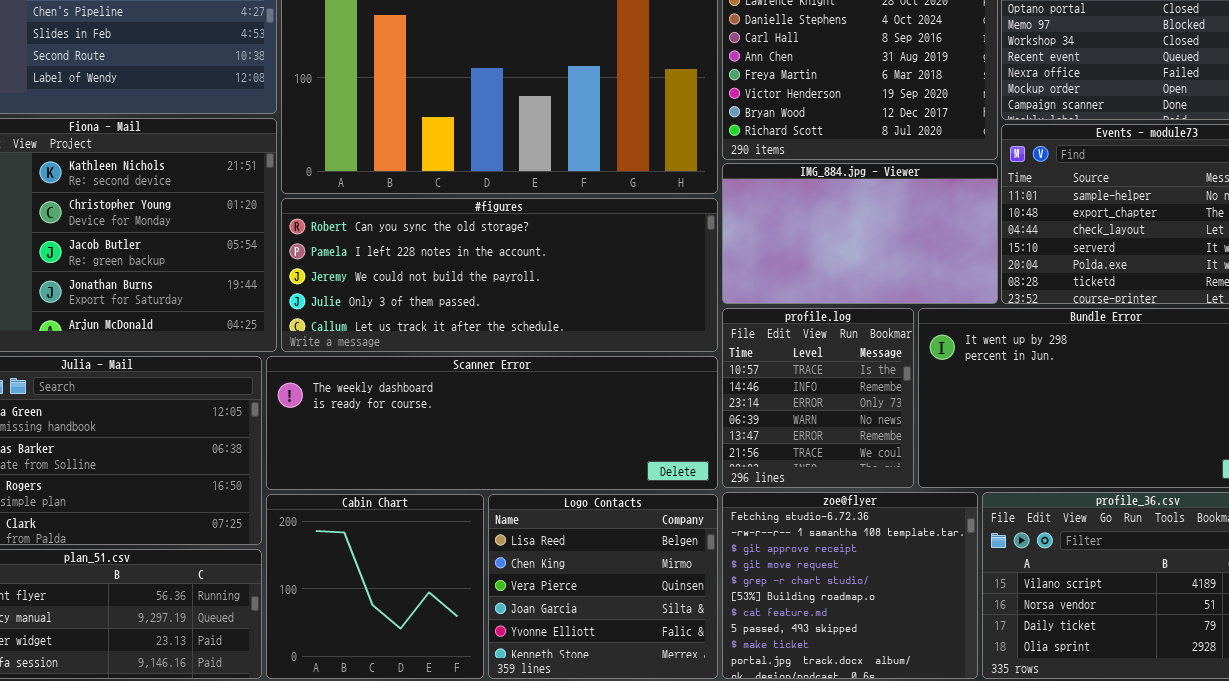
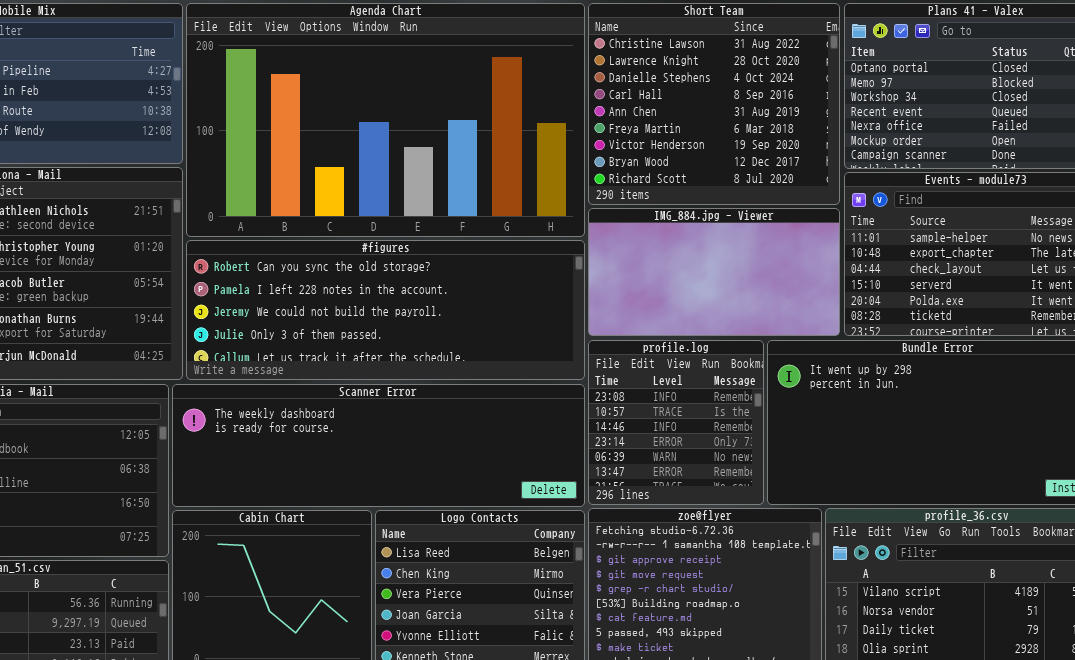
profile.log: [722,308,914,488] -> [588,340,764,505], scrolled up 1 row

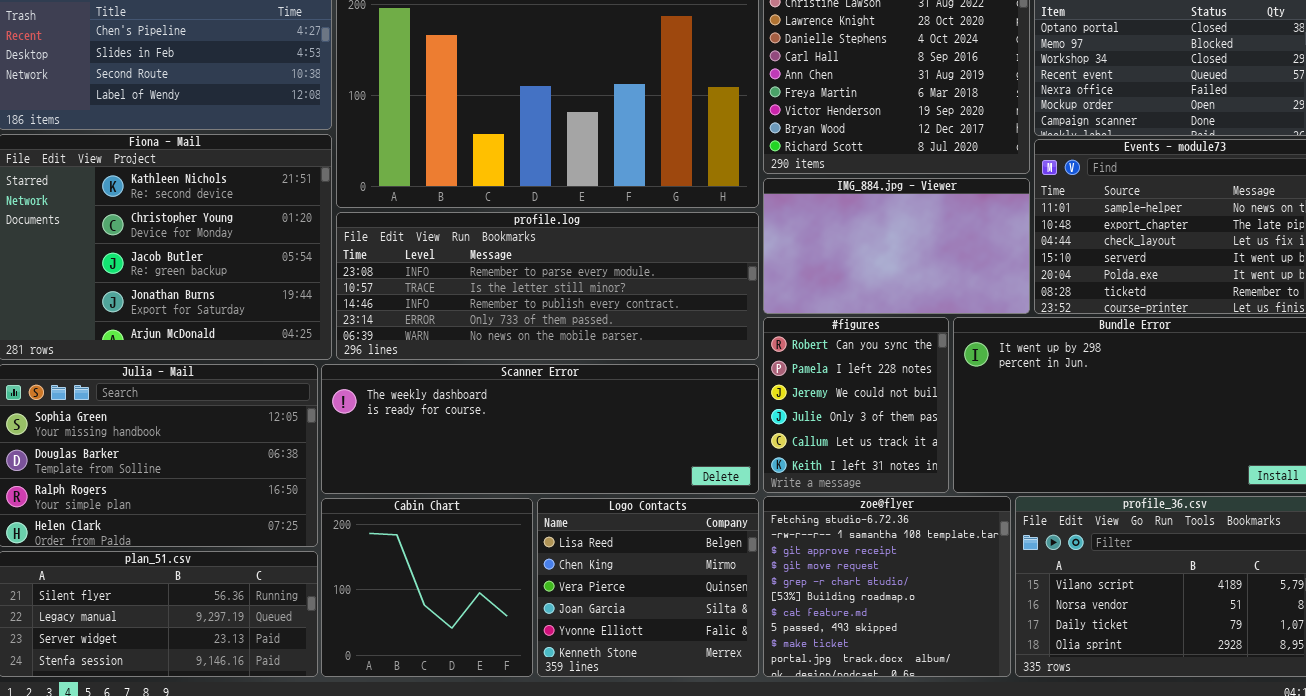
#figures: [186,240,585,380] -> [763,317,949,493], moved, resized
profile.log: [588,340,764,505] -> [336,212,759,360], moved, resized

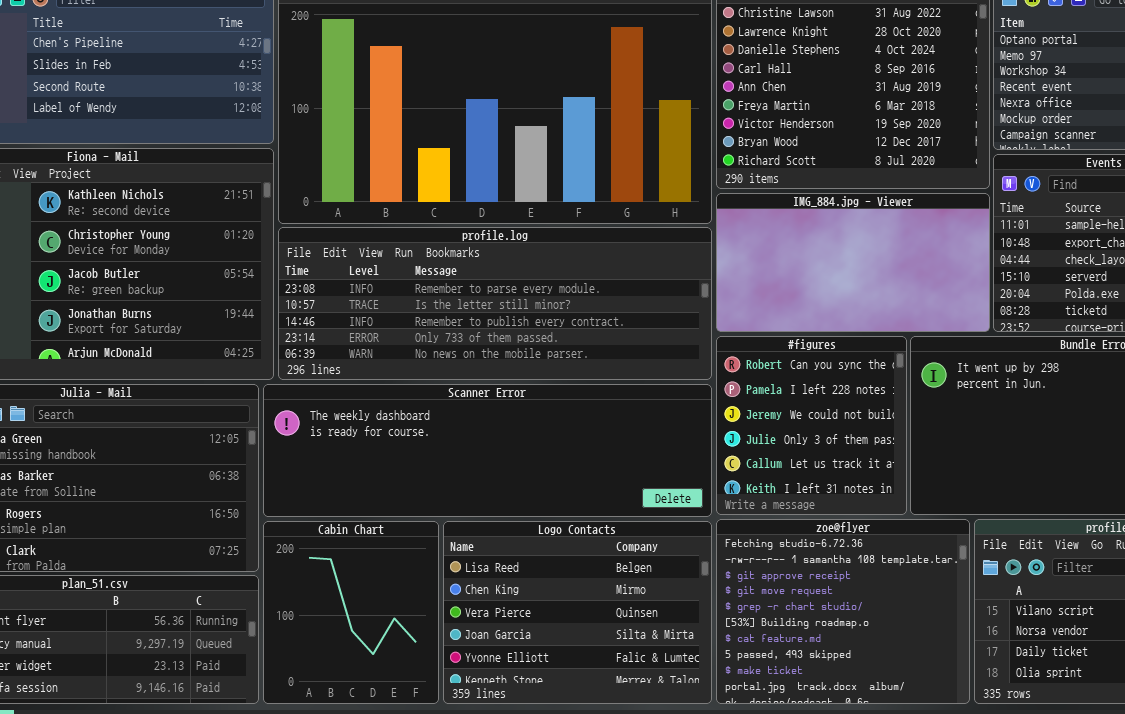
Cabin Chart: [321,498,533,677] -> [263,521,439,704], resized
Logo Contacts: [537,498,759,677] -> [443,521,712,704], resized

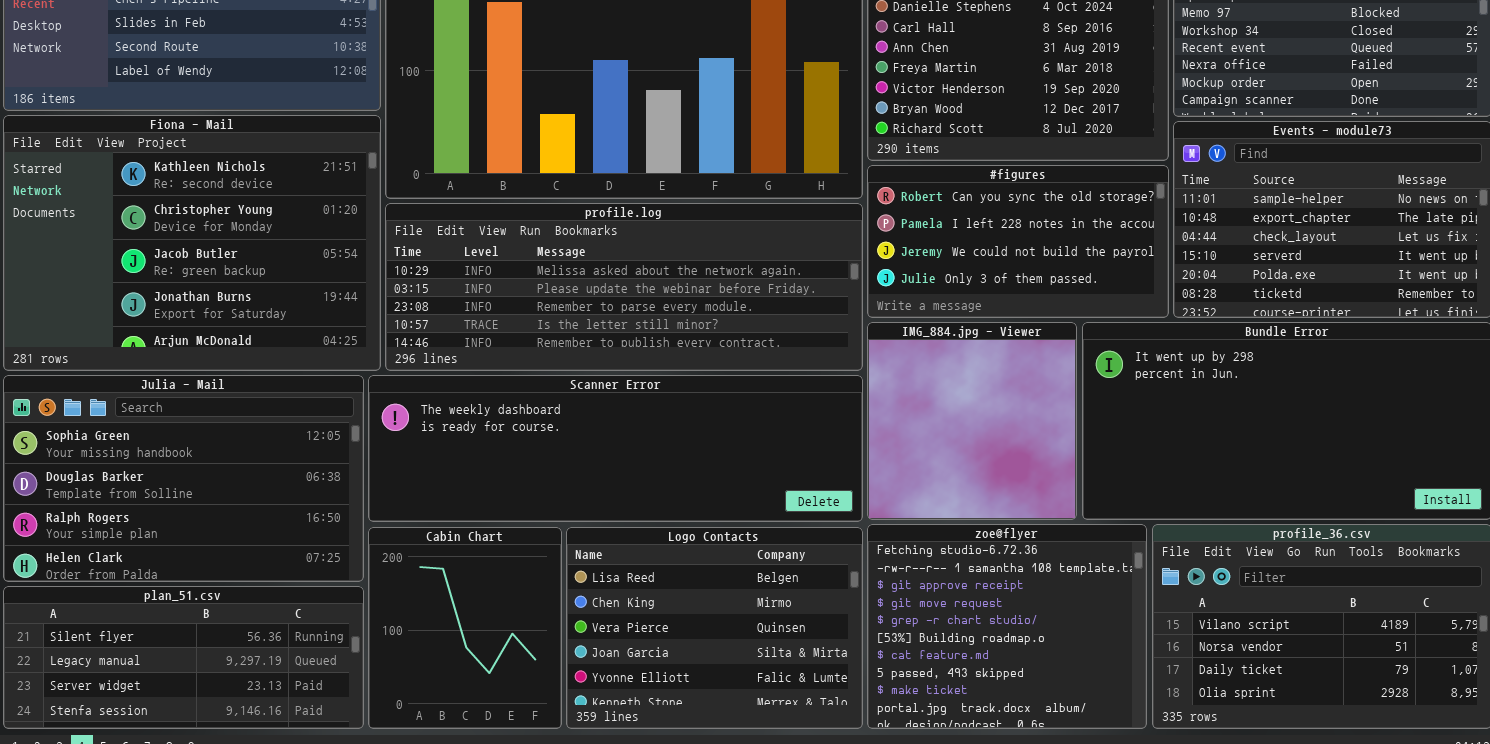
IMG_884.jpg - Viewer: [716,193,990,332] -> [867,322,1077,520], moved, resized
profile.log: [278,227,712,380] -> [385,203,863,371], scrolled up 2 rows
#figures: [716,336,907,515] -> [867,165,1169,318], moved, resized

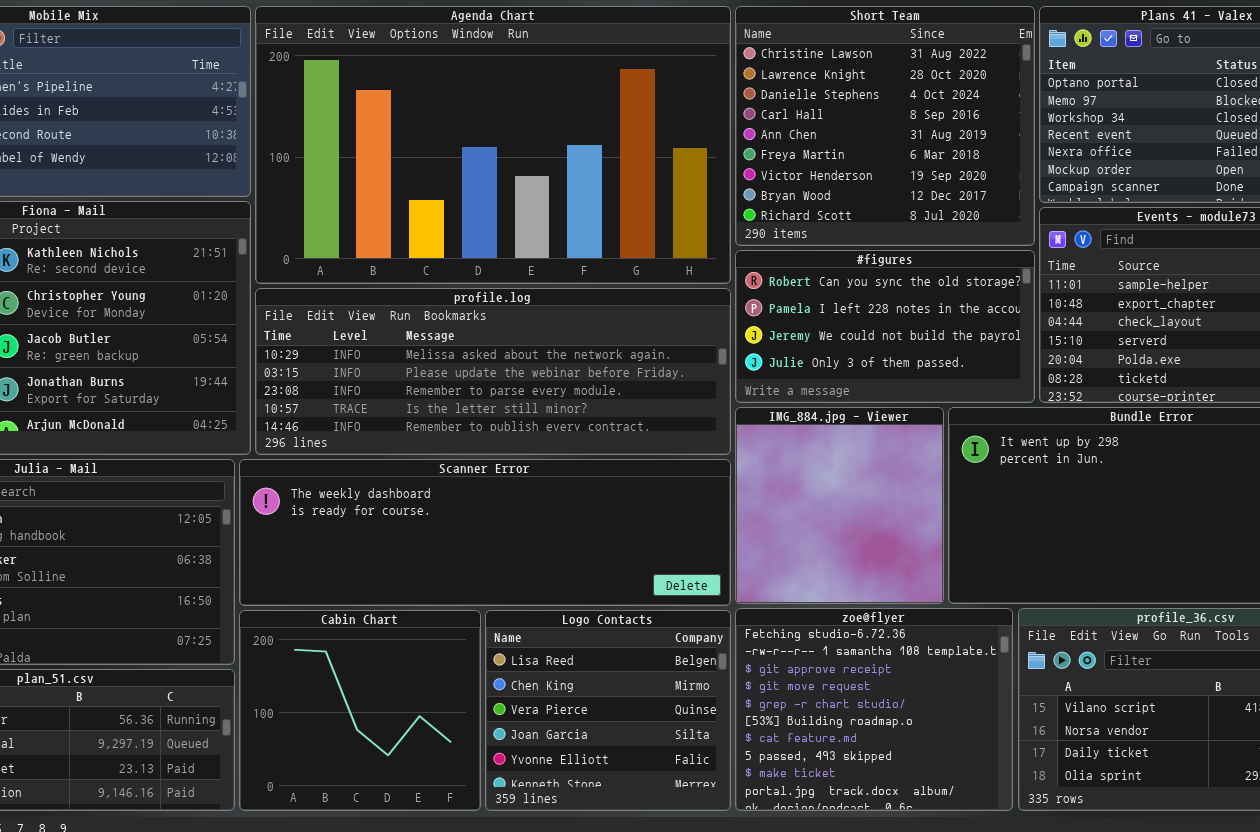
Cabin Chart: [368,527,562,729] -> [239,610,481,811], resized
Logo Contacts: [566,527,863,729] -> [485,610,731,811], resized

